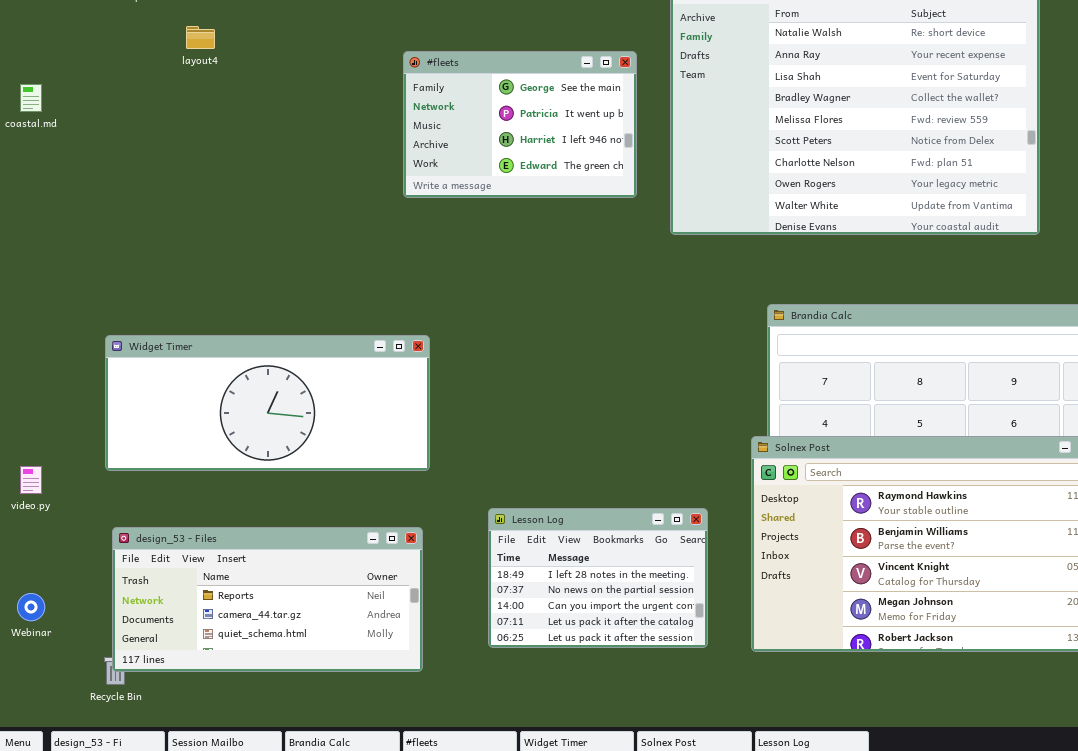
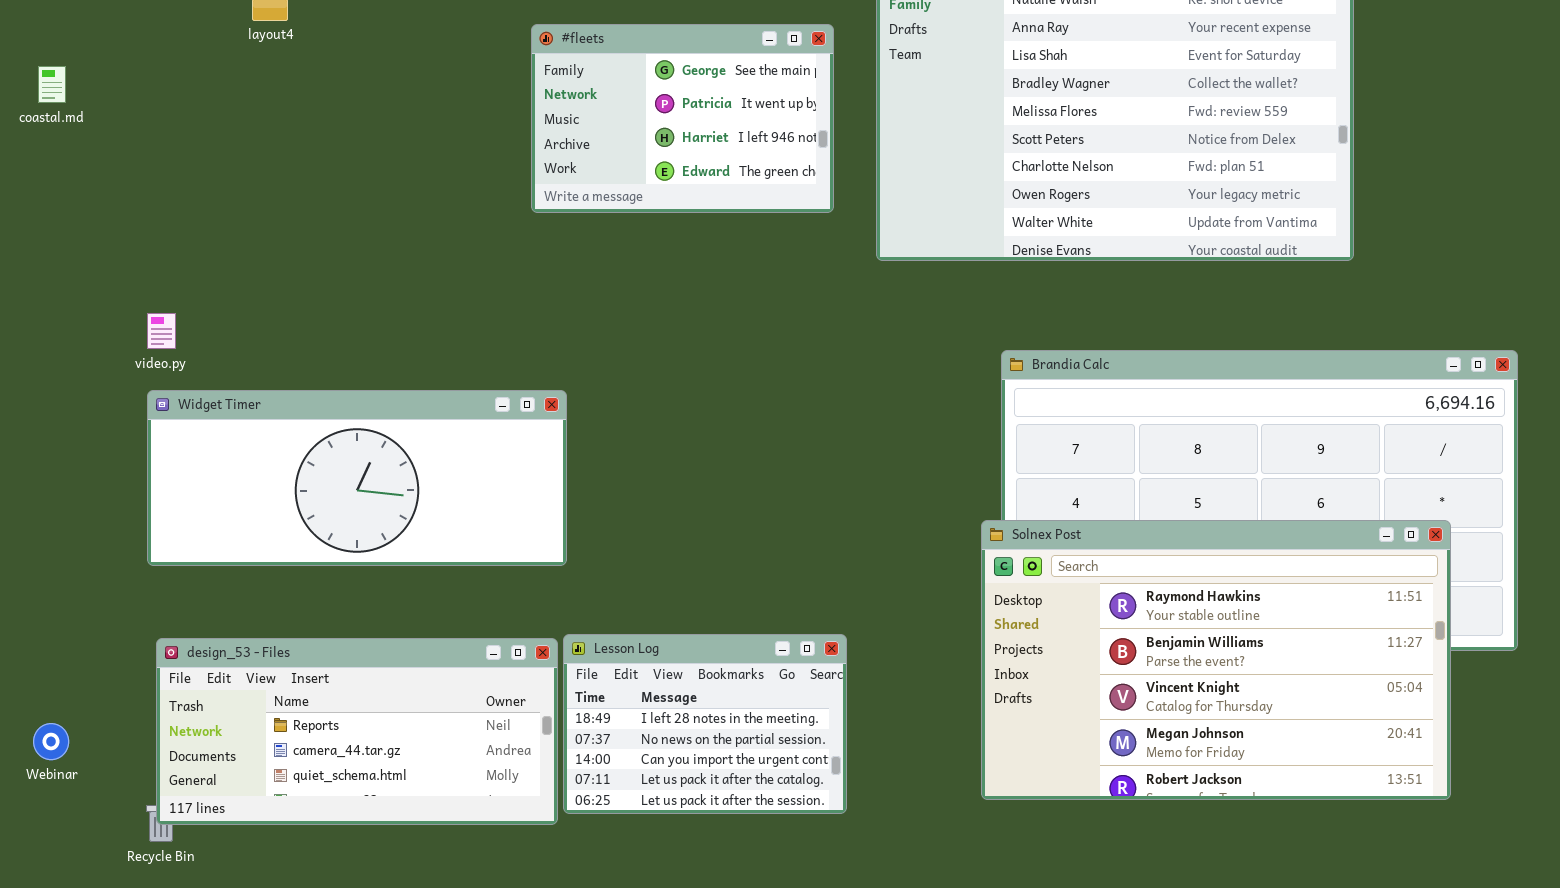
video.py: [20,466,42,494] -> [147,313,176,349], moved
Lesson Log: [488,508,708,648] -> [563,634,847,814], moved

